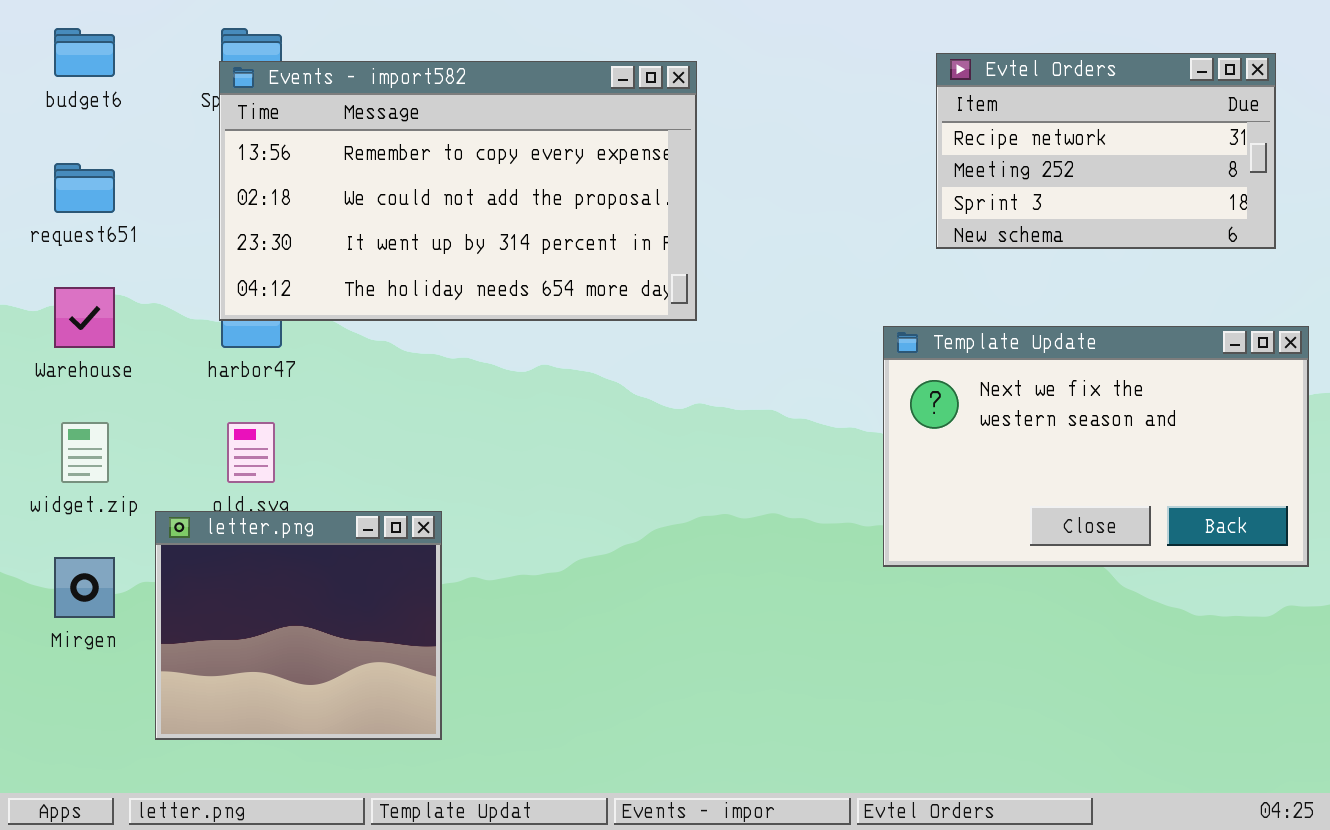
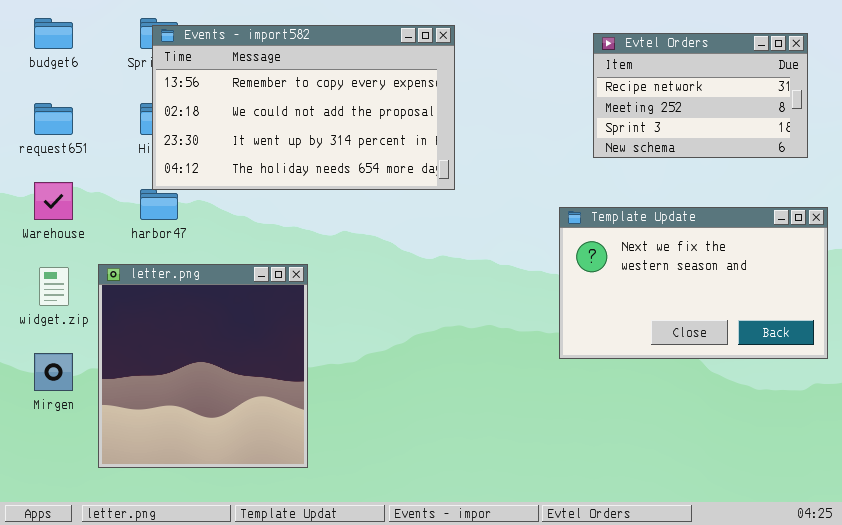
Events - import582: [219,61,697,321] -> [152,25,455,190], moved
letter.png: [155,511,442,740] -> [98,264,308,468], resized

